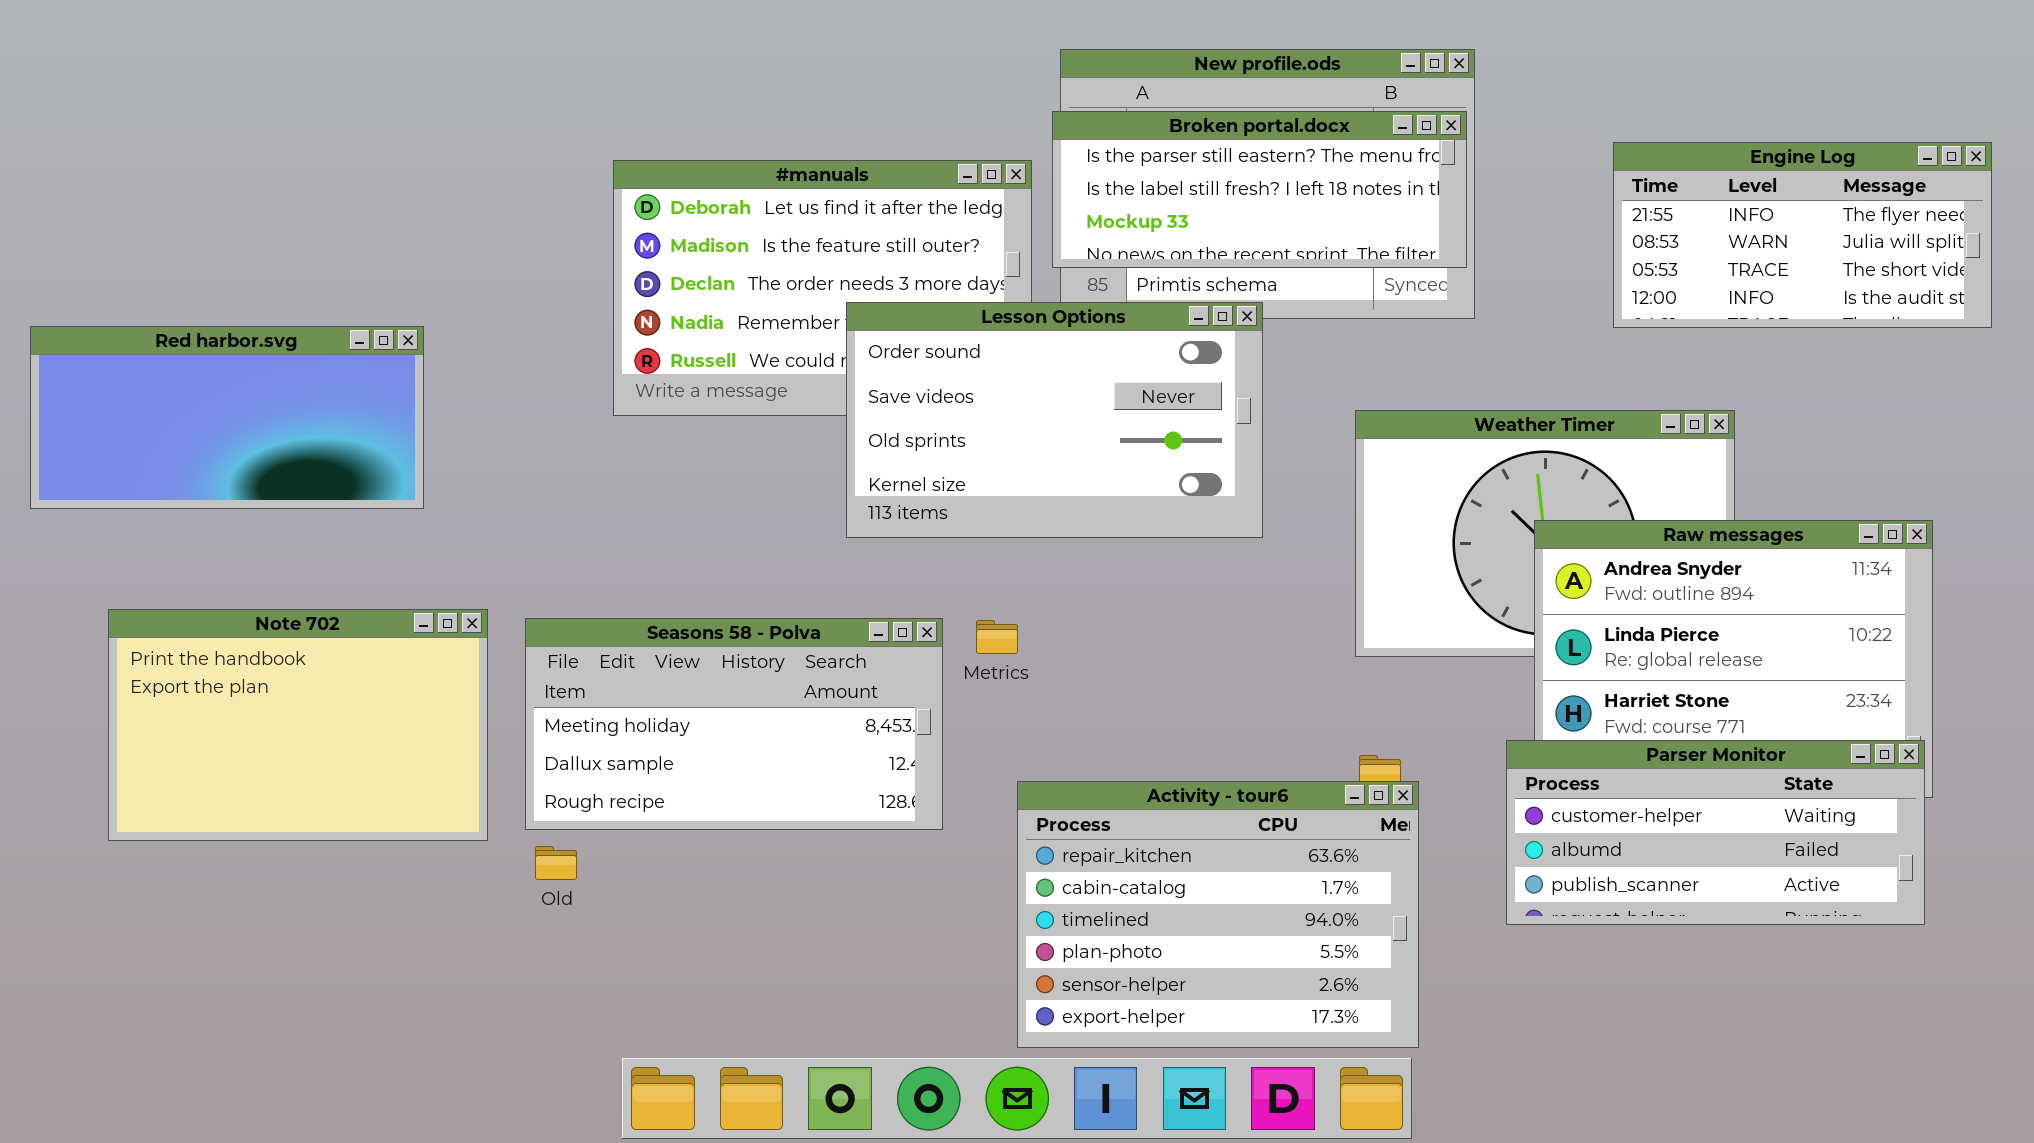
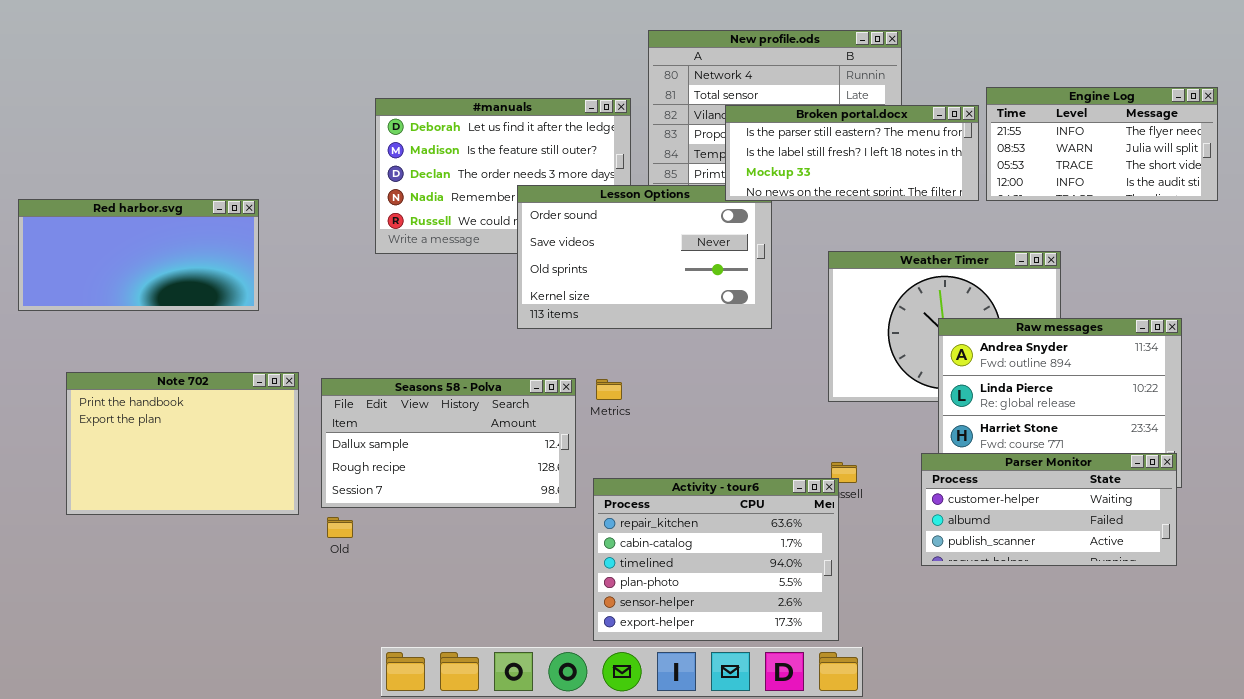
Broken portal.docx: [1052,111,1467,268] -> [725,105,979,201], moved
Seasons 58 - Polva: [525,618,943,830] -> [321,378,576,508], scrolled down 1 row
Activity - tour6: [1017,781,1419,1048] -> [593,478,839,641], moved

